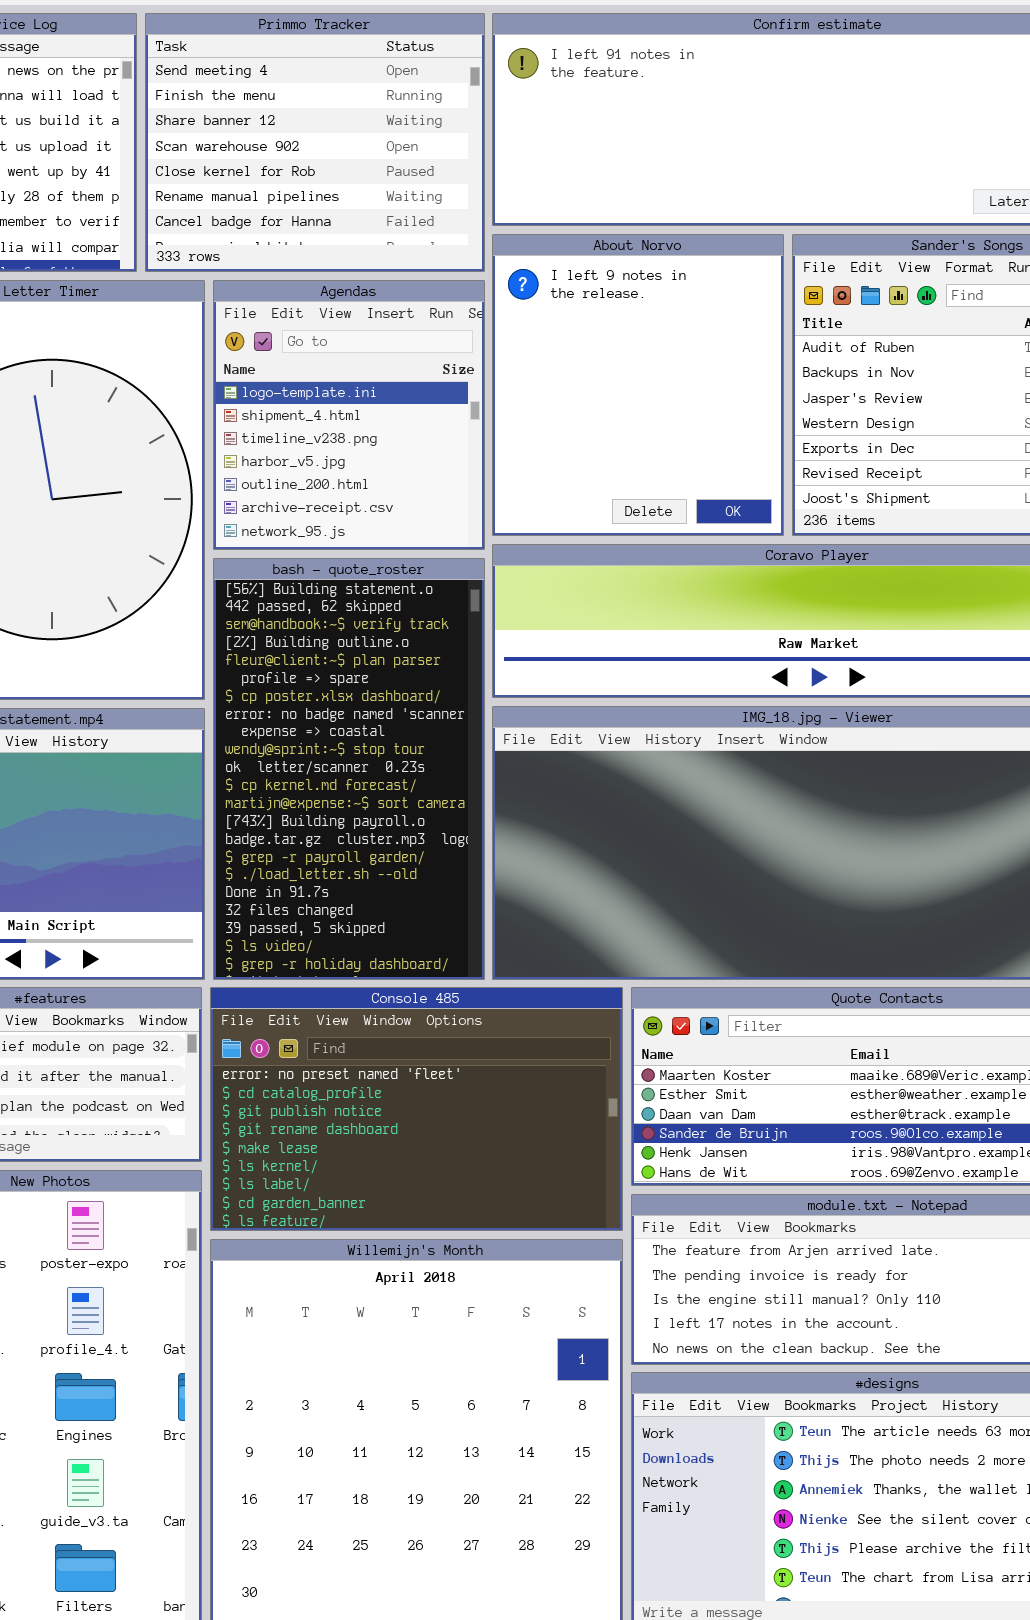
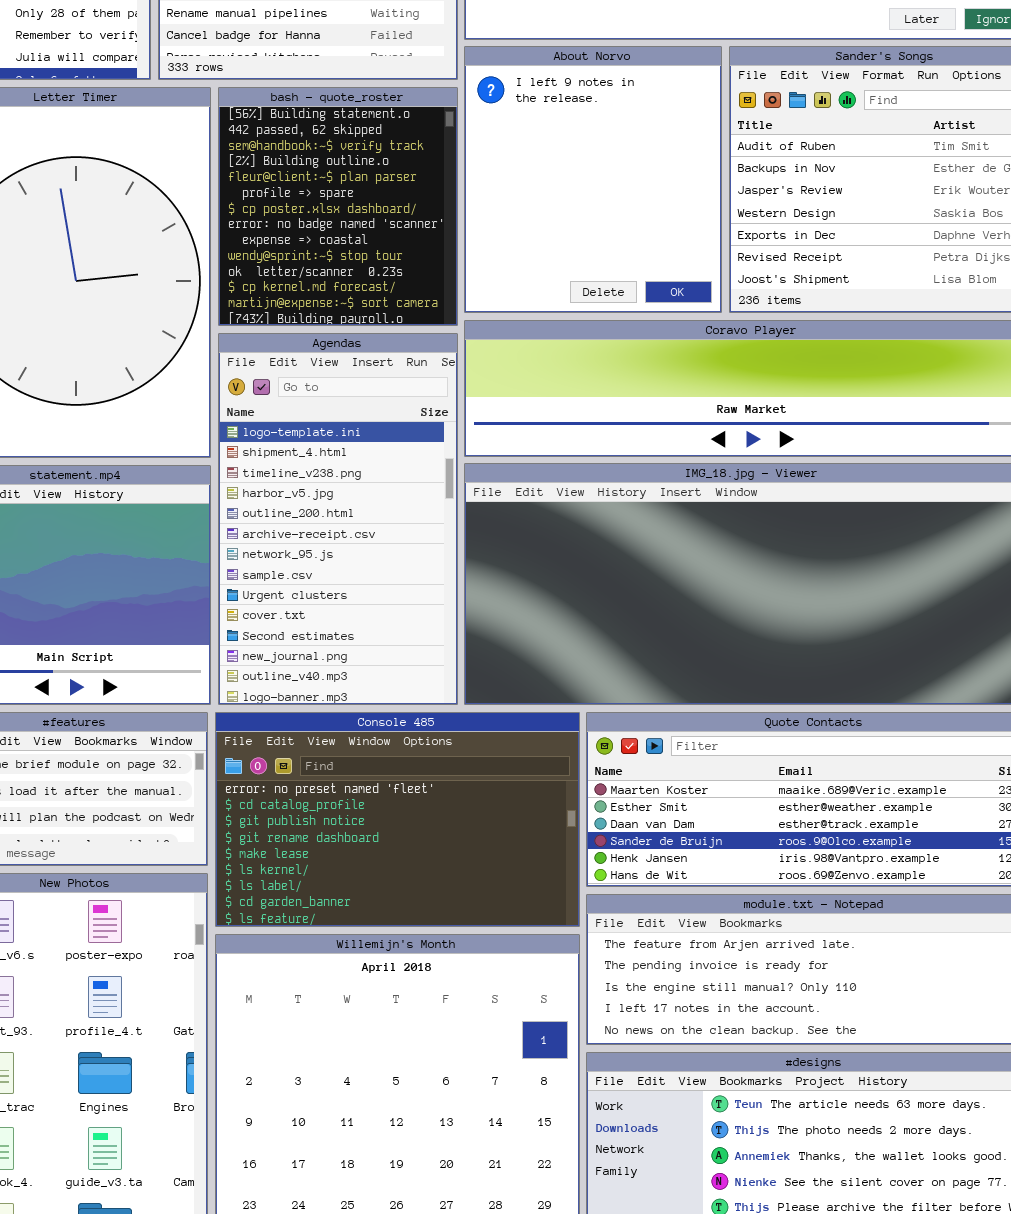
Agendas: [213,280,485,550] -> [218,333,458,705], moved, resized
bash - quote_roster: [213,558,485,980] -> [218,87,458,326], moved, resized

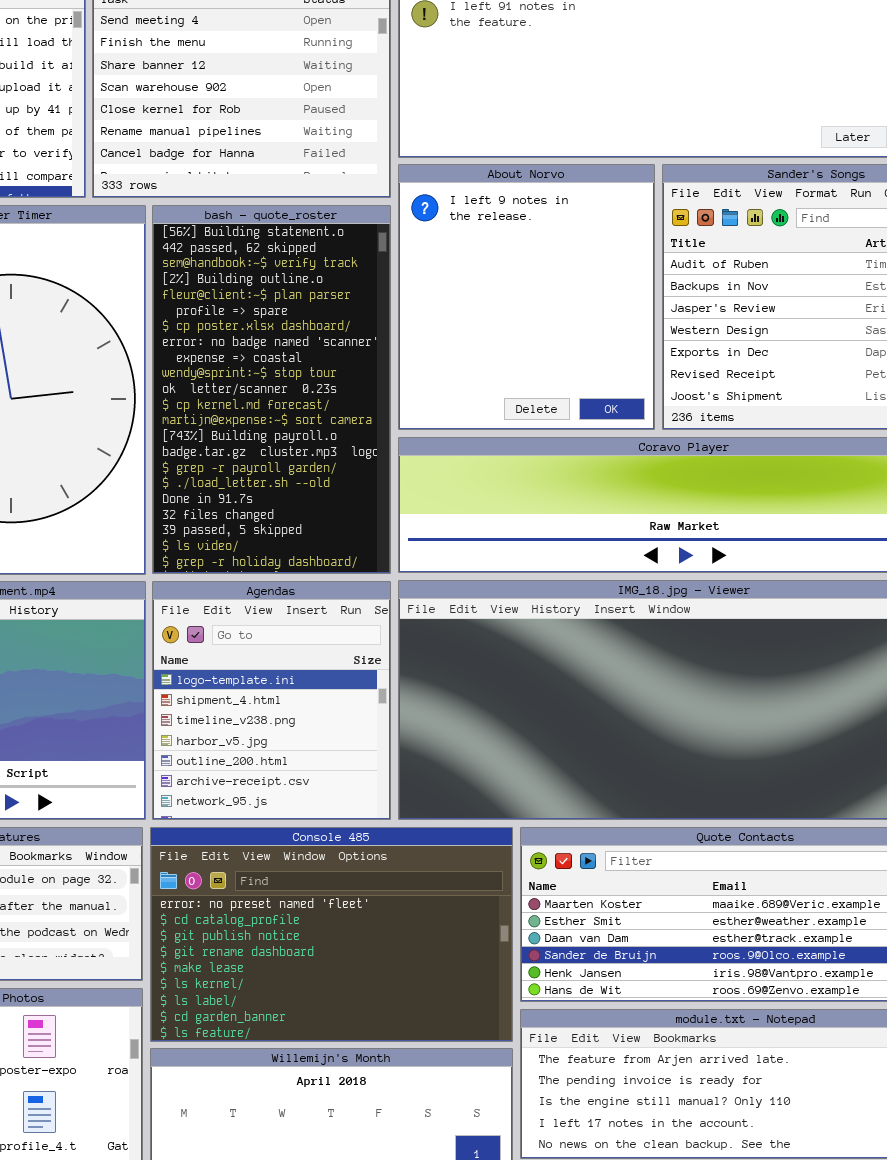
bash - quote_roster: [218,87,458,326] -> [152,205,391,574], resized
Agendas: [218,333,458,705] -> [152,581,391,820], resized

